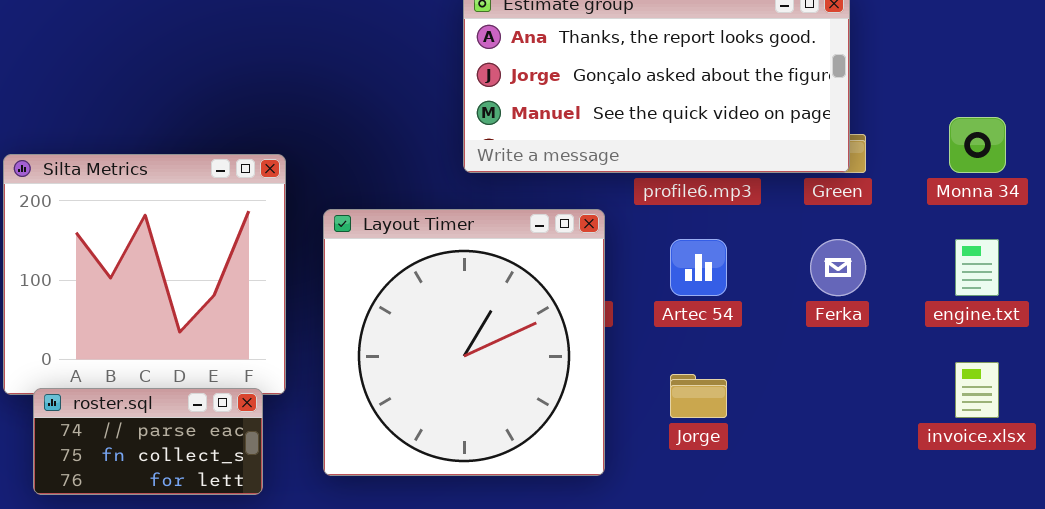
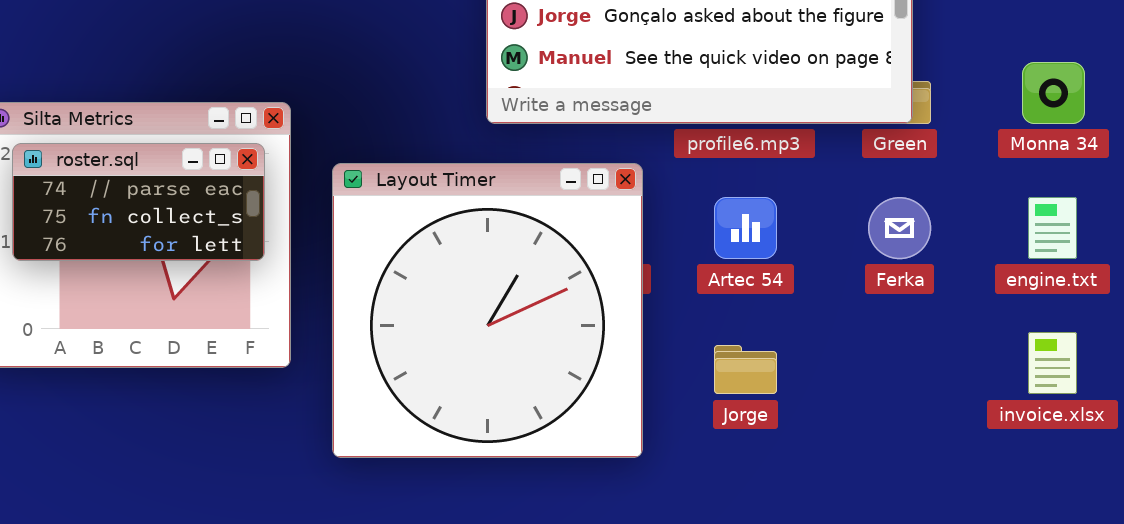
roster.sql: [33,388,263,495] -> [12,143,265,261], moved

